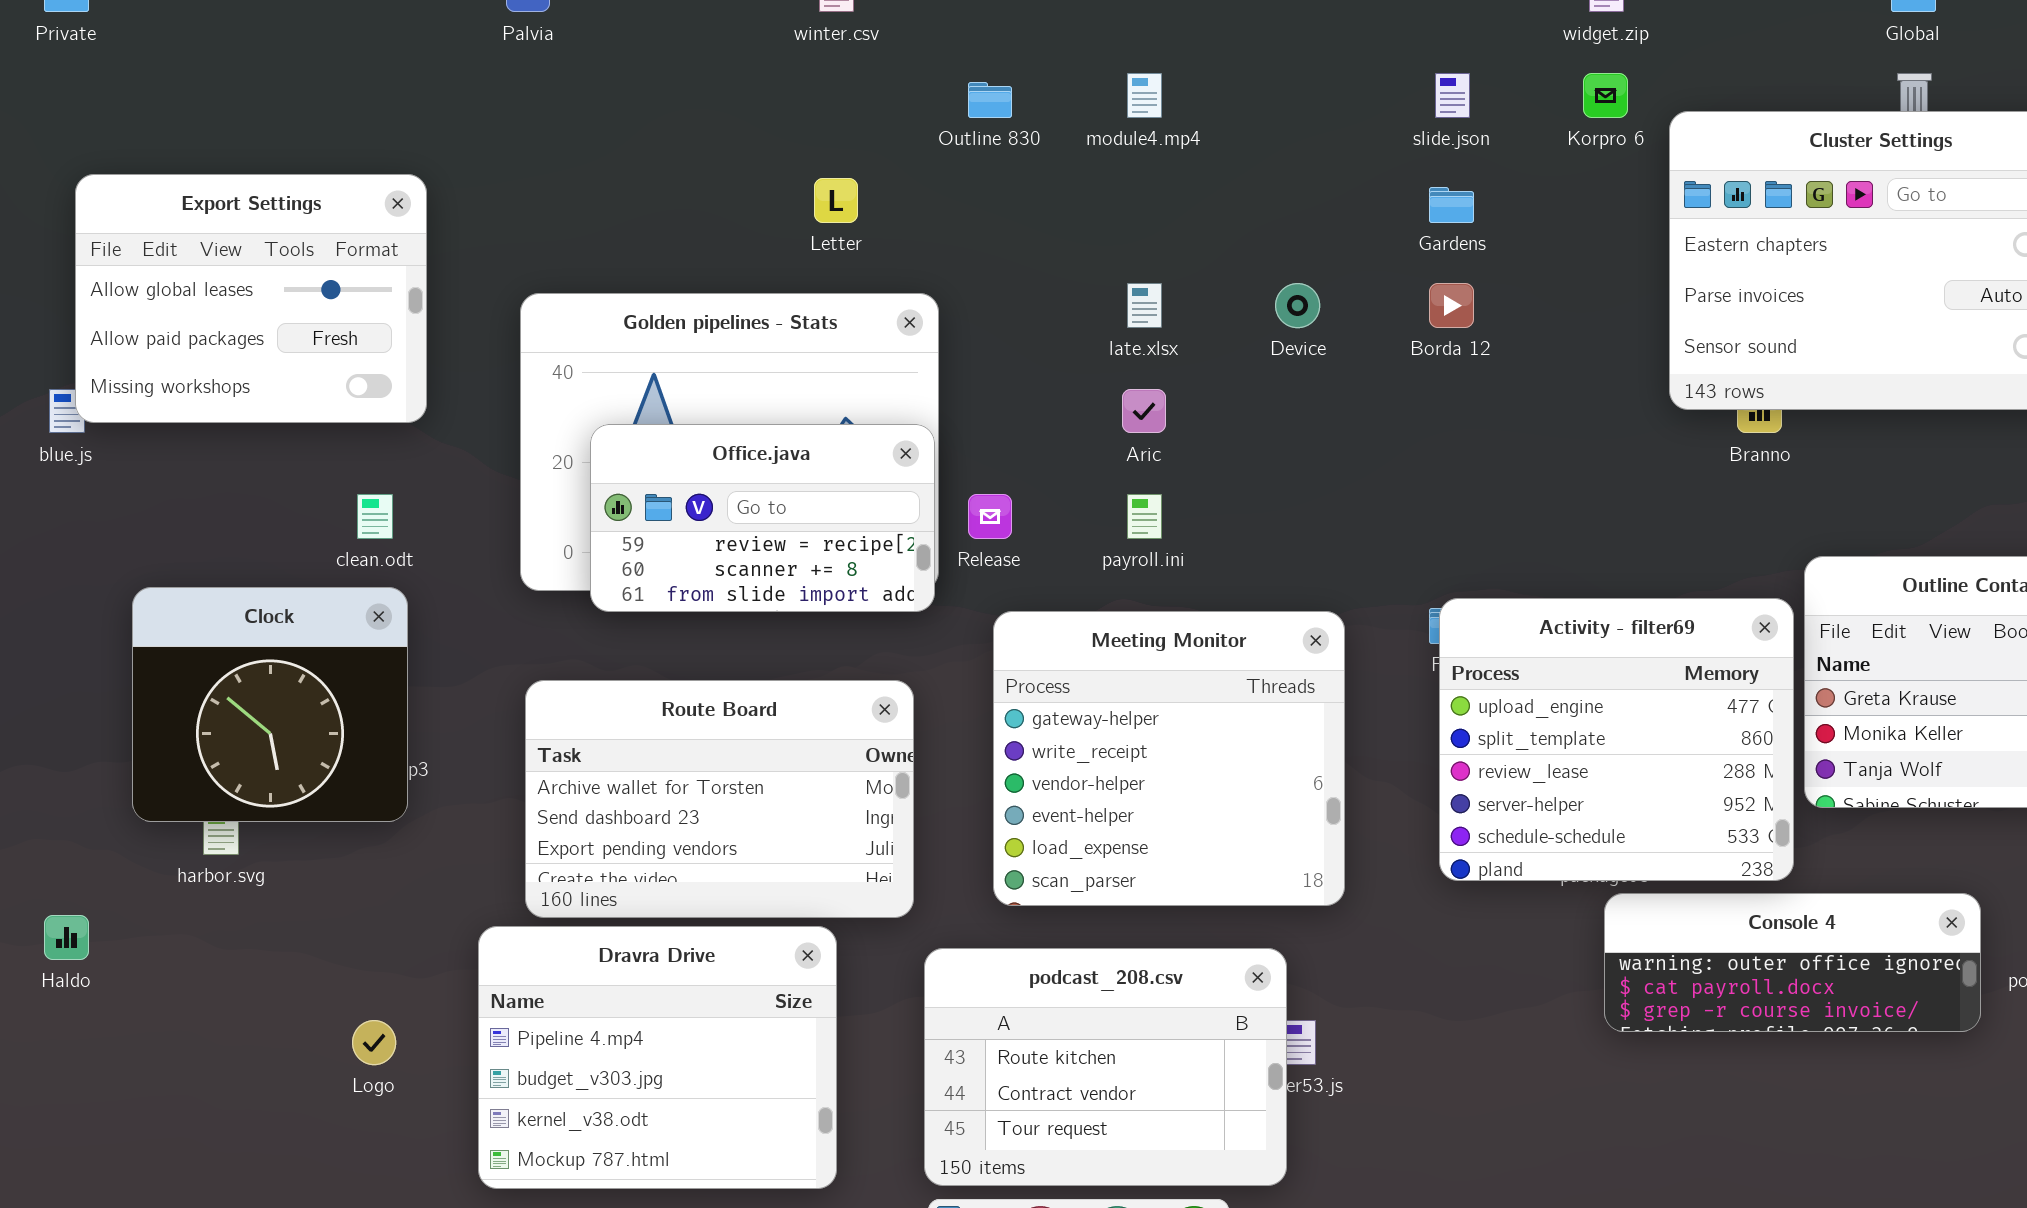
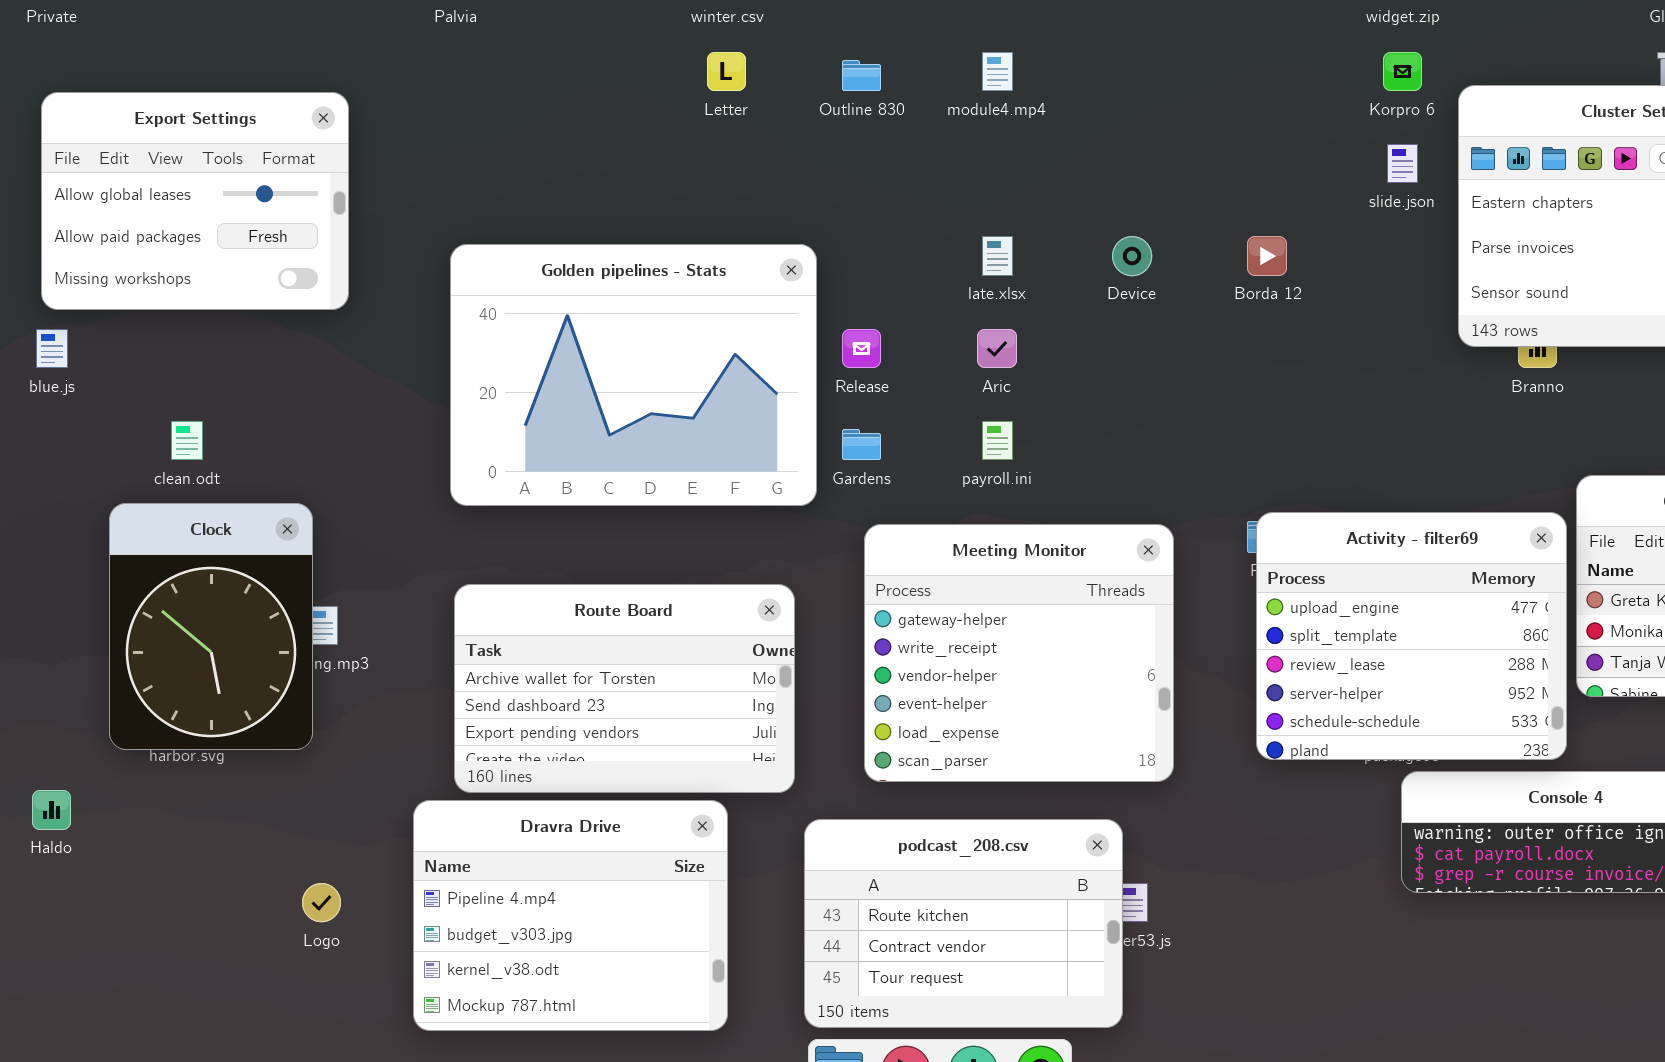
slide.json: [1435,73,1470,118] -> [1387,144,1418,183], moved
Export Settings: [75,174,427,423] -> [41,92,349,310], moved
Letter: [814,178,858,223] -> [707,52,746,91], moved
Gardens: [1429,187,1474,223] -> [842,429,881,460], moved
Office.java: [590,424,935,612] -> none, closed
clean.odt: [357,494,393,539] -> [171,421,203,460], moved
Release: [968,494,1012,539] -> [842,329,881,368], moved
Clock: [132,587,408,822] -> [109,503,313,750], resized

